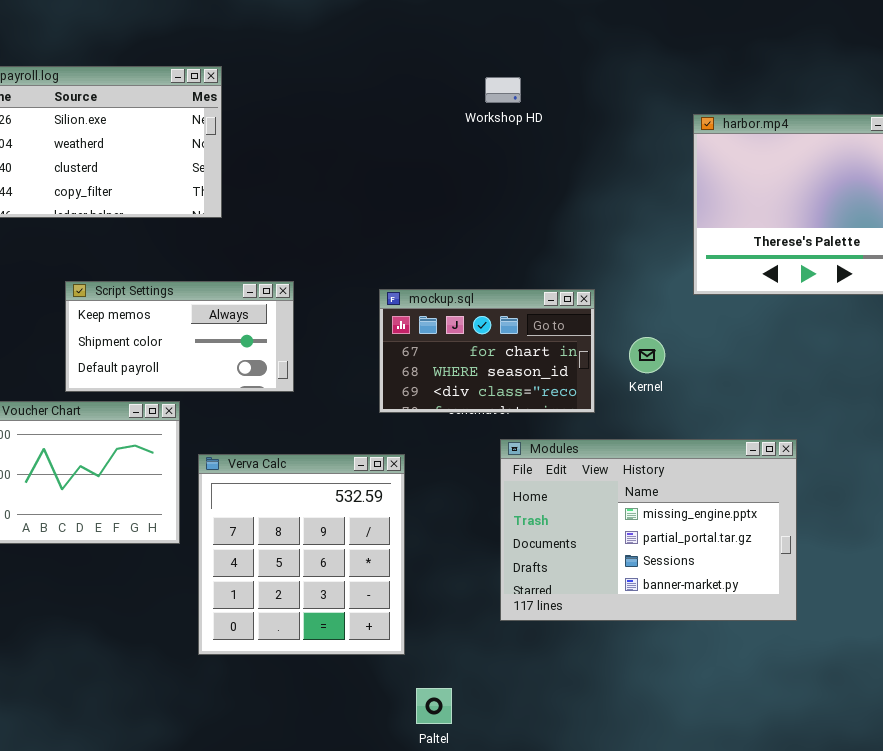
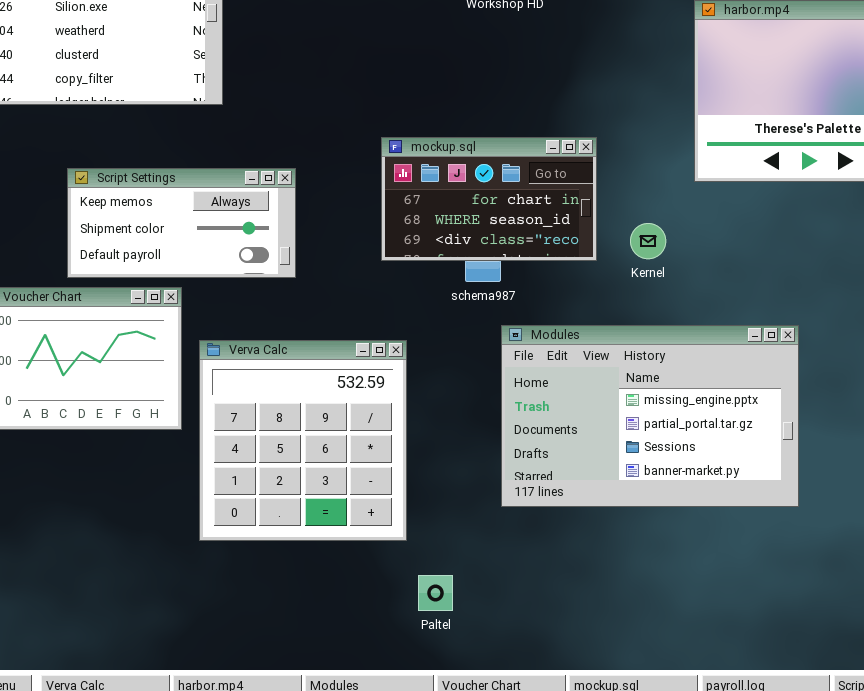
mockup.sql: [379,289,595,413] -> [381,137,597,261], moved

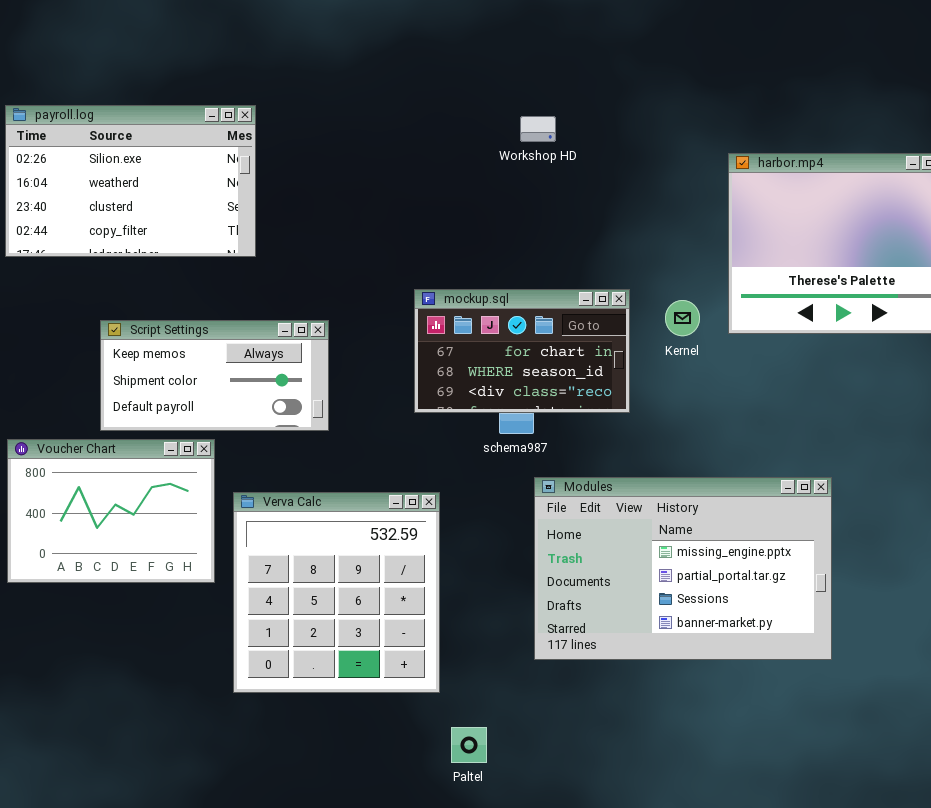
Kernel: [630,223,666,259] -> [665,300,700,336], moved

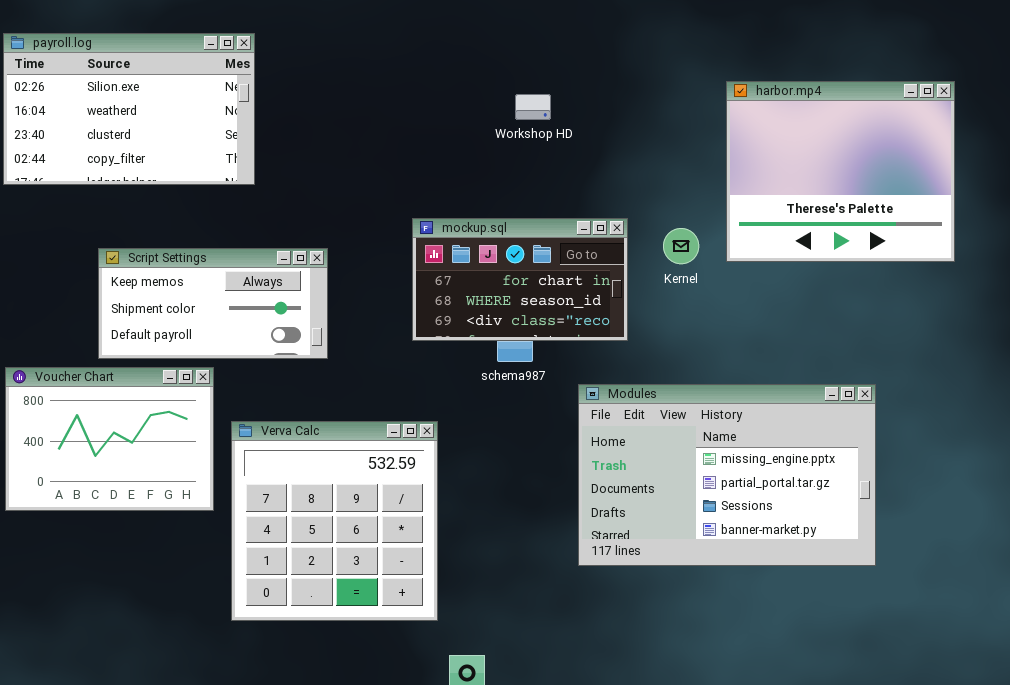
Workshop HD: [520,116,556,142] -> [515,94,551,120], moved
Modules: [534,477,832,660] -> [578,384,876,566], moved

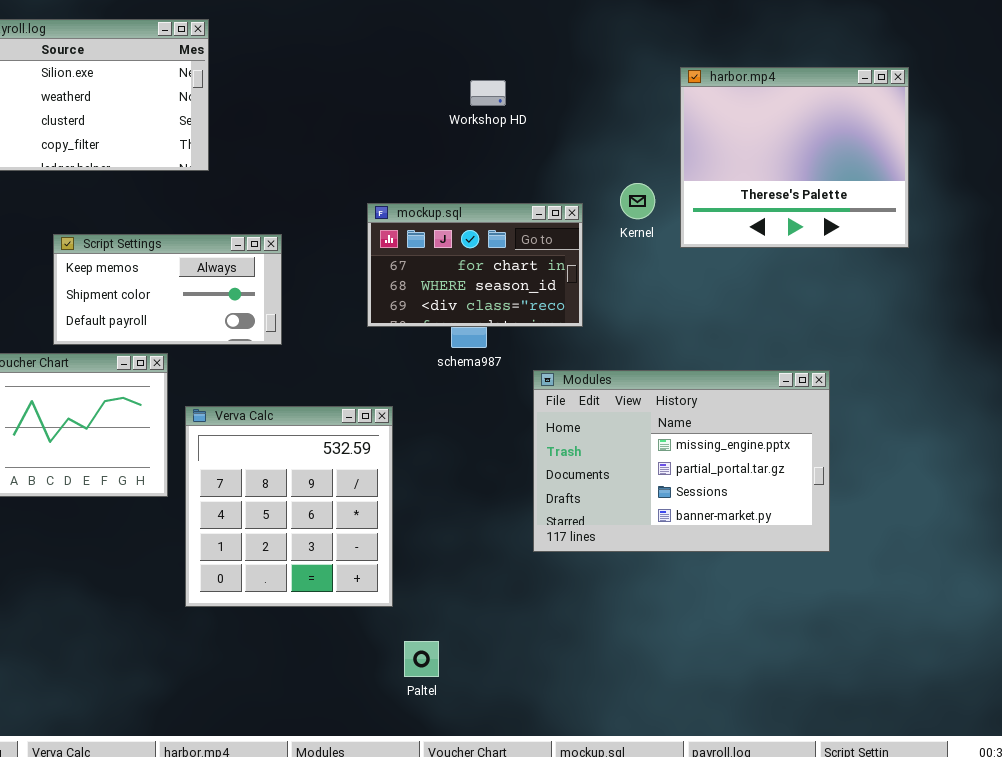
Kernel: [663,228,699,264] -> [620,183,655,219], moved

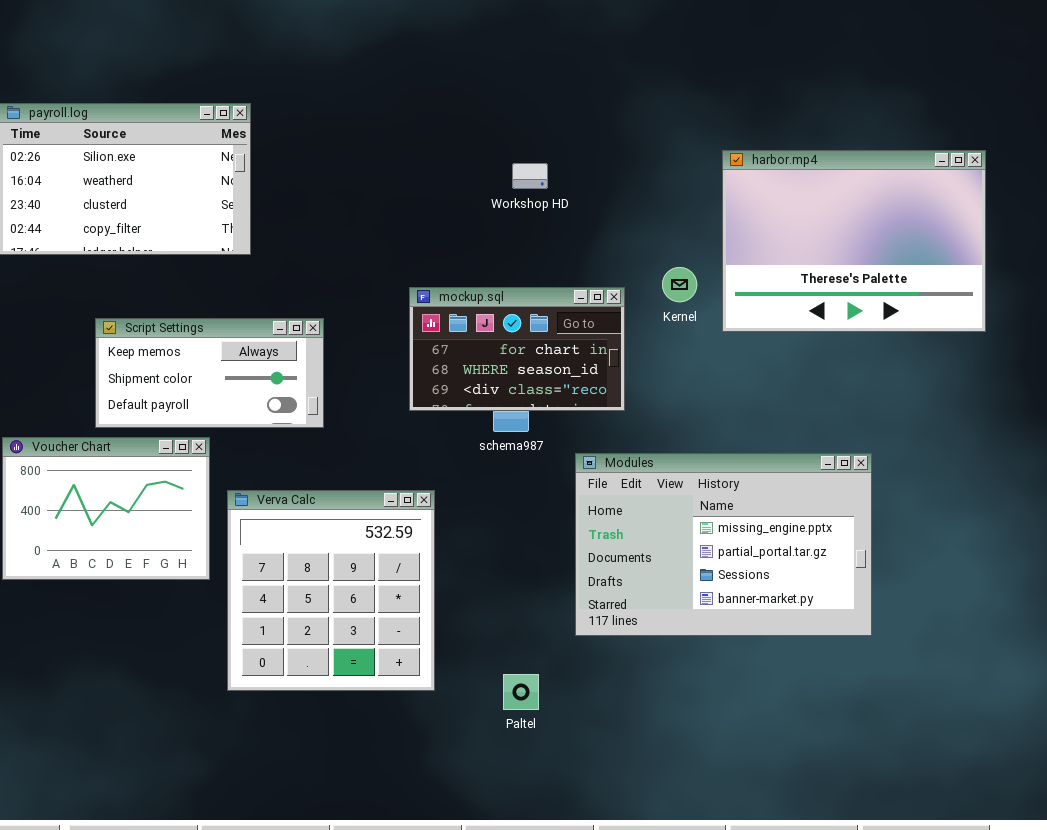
harbor.mp4: [680,67,909,248] -> [722,150,986,332], resized
Paltel: [404,641,439,677] -> [503,674,539,710], moved

